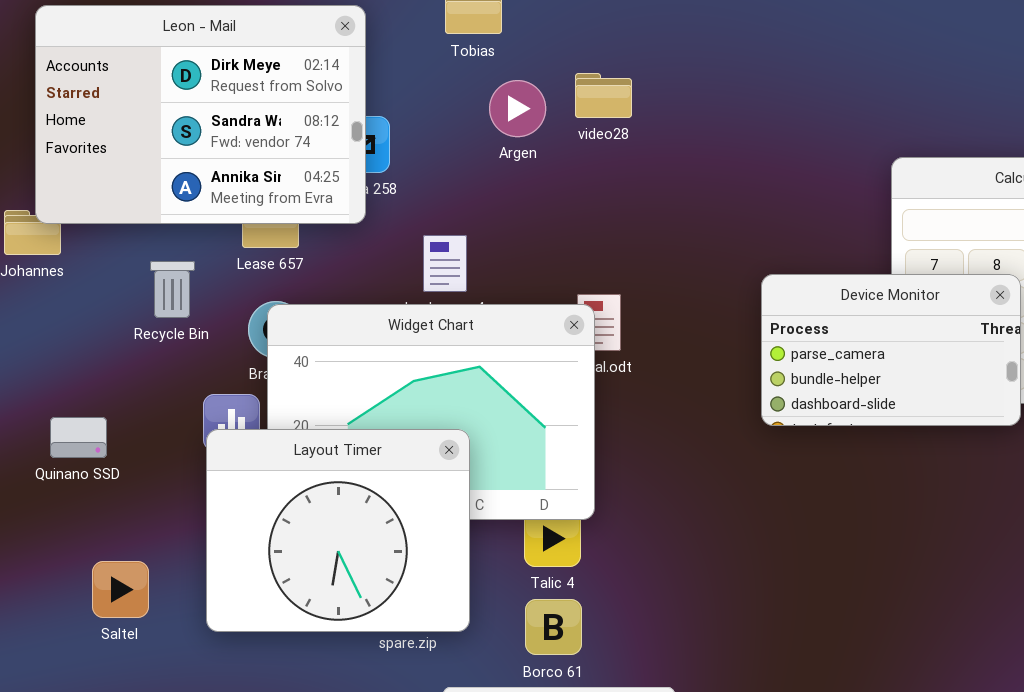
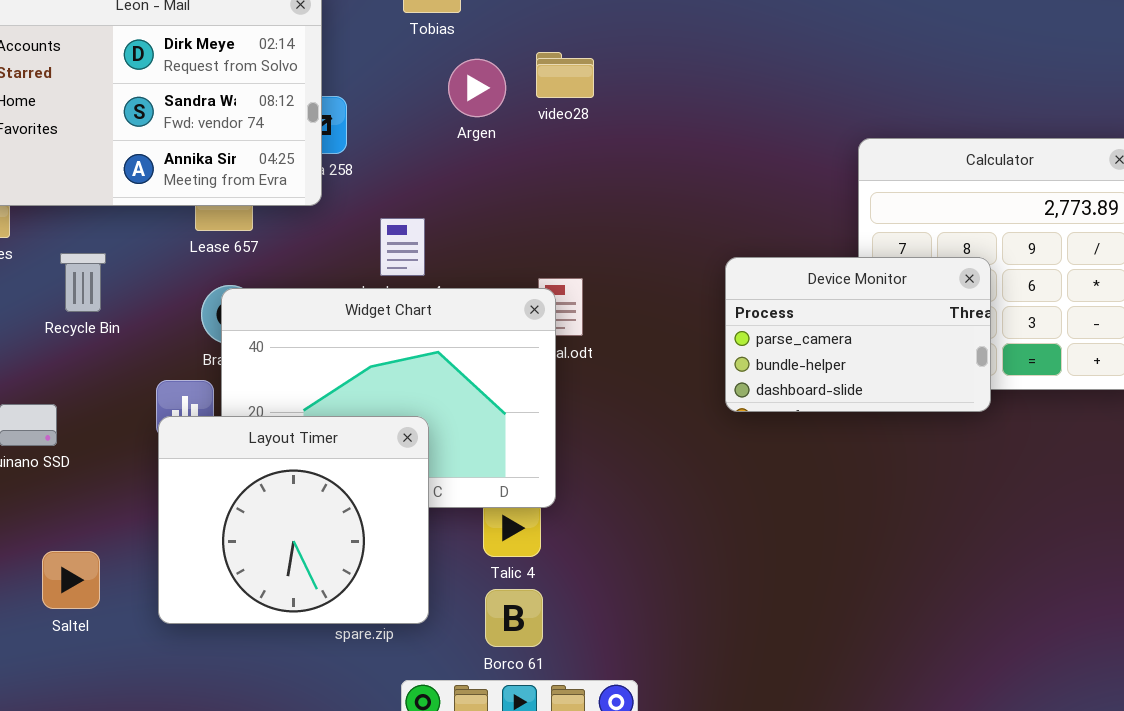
Recycle Bin: [150,261,195,318] -> [60,253,106,312], moved

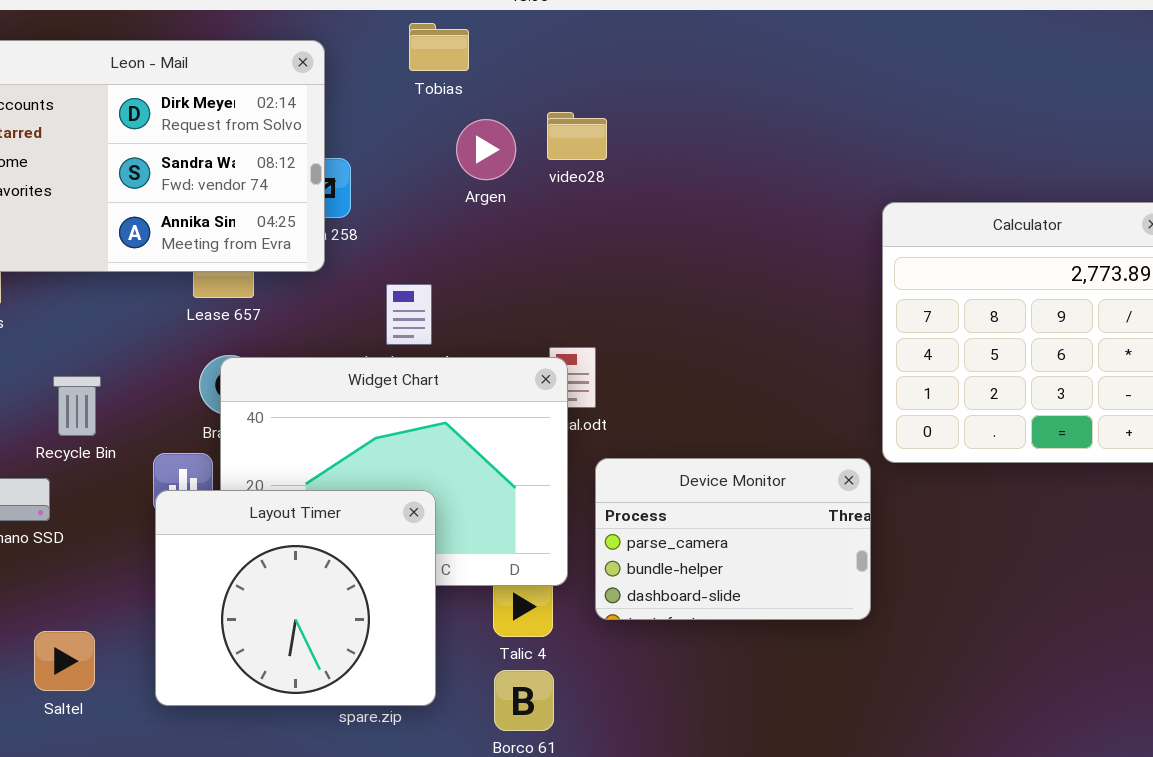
Recycle Bin: [60,253,106,312] -> [53,376,101,436], moved
Device Monitor: [725,257,991,412] -> [595,458,871,620], moved

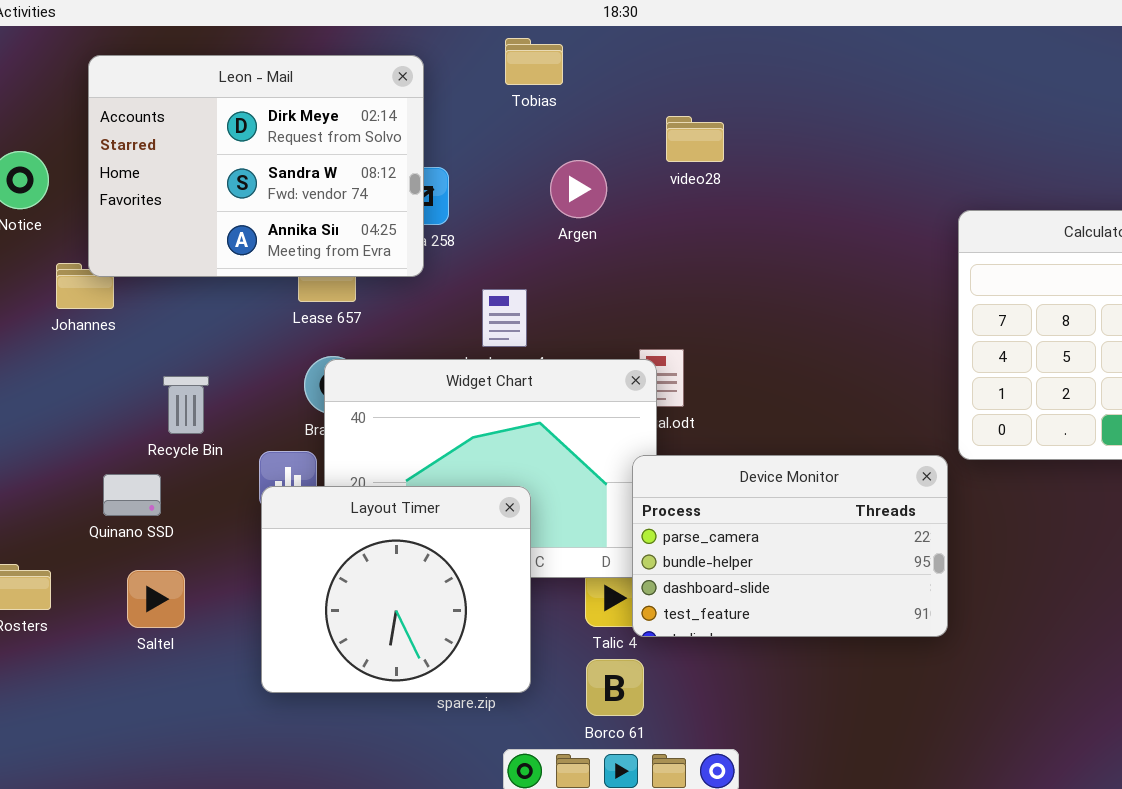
video28: [547,112,607,160] -> [666,116,724,162], moved
Argen: [456,119,516,180] -> [550,160,607,218], moved
Device Monitor: [595,458,871,620] -> [632,455,948,637], resized
Saltel: [34,631,95,691] -> [127,570,185,628], moved

